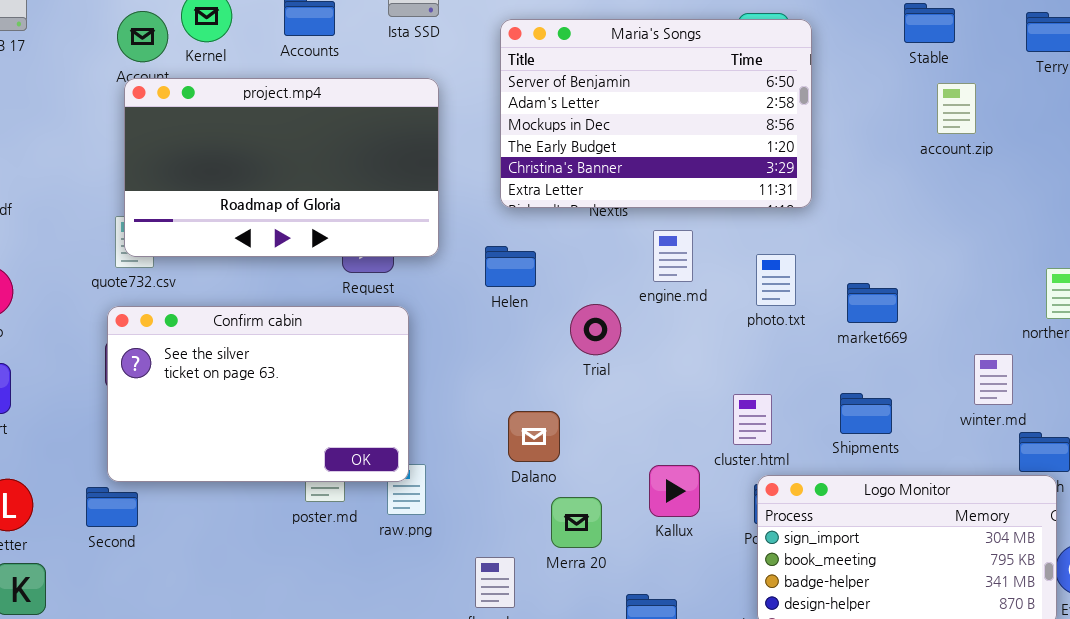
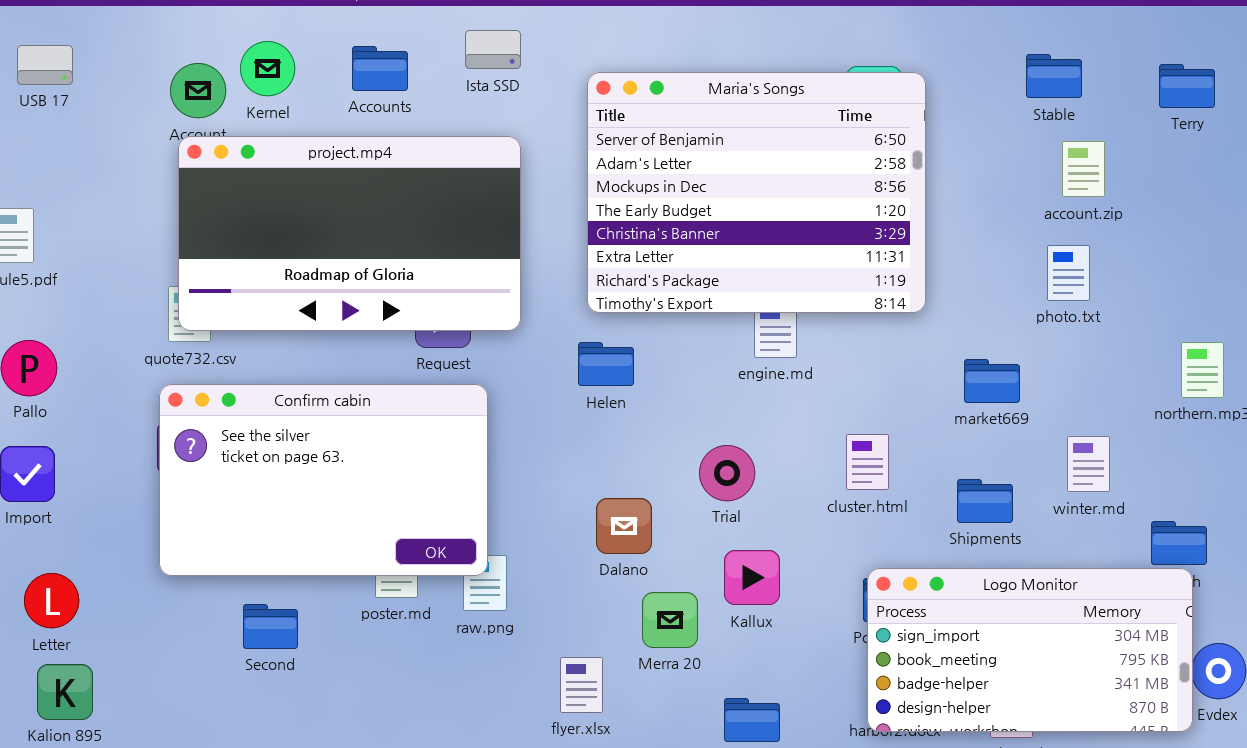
Maria's Songs: [500,19,812,208] -> [587,72,926,313], resized
Helen: [485,246,536,287] -> [578,342,634,386], moved
photo.txt: [756,254,796,306] -> [1047,245,1090,301], moved
Trial: [570,304,621,355] -> [699,445,755,501], moved
winter.md: [974,354,1013,405] -> [1067,436,1110,492], moved
cluster.html: [733,394,772,445] -> [846,434,889,490], moved
Kallux: [649,465,700,517] -> [724,550,780,605], moved
Second: [86,487,138,527] -> [243,604,298,649], moved

